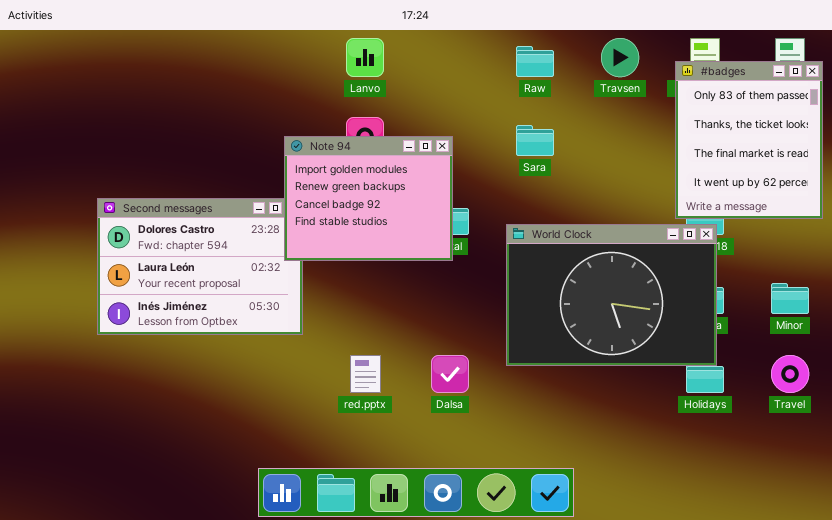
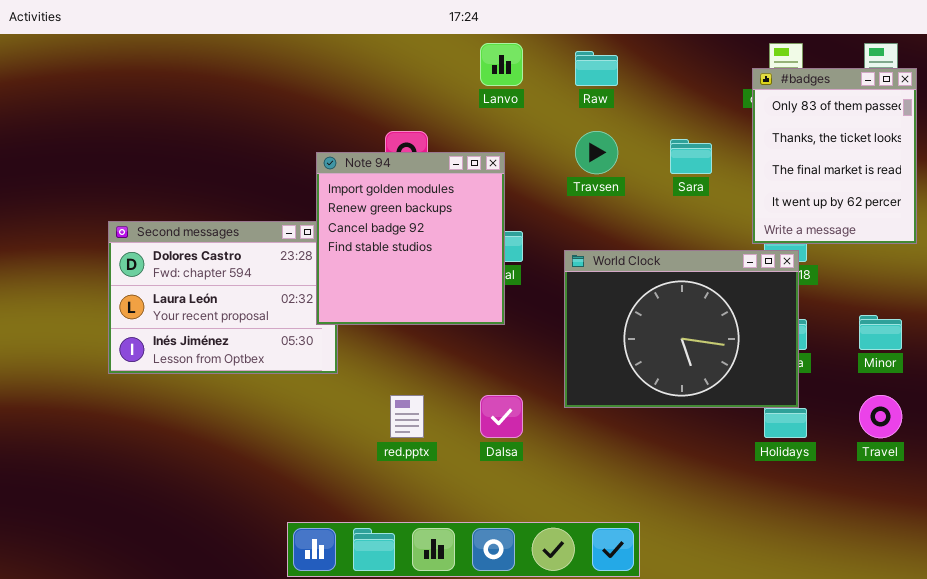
Lanvo: [346,38,384,77] -> [480,43,523,86], moved
Travsen: [601,38,639,77] -> [575,131,618,174], moved
Sara: [516,125,554,156] -> [670,139,712,174], moved
Note 94: [284,136,453,261] -> [316,152,505,325], resized

